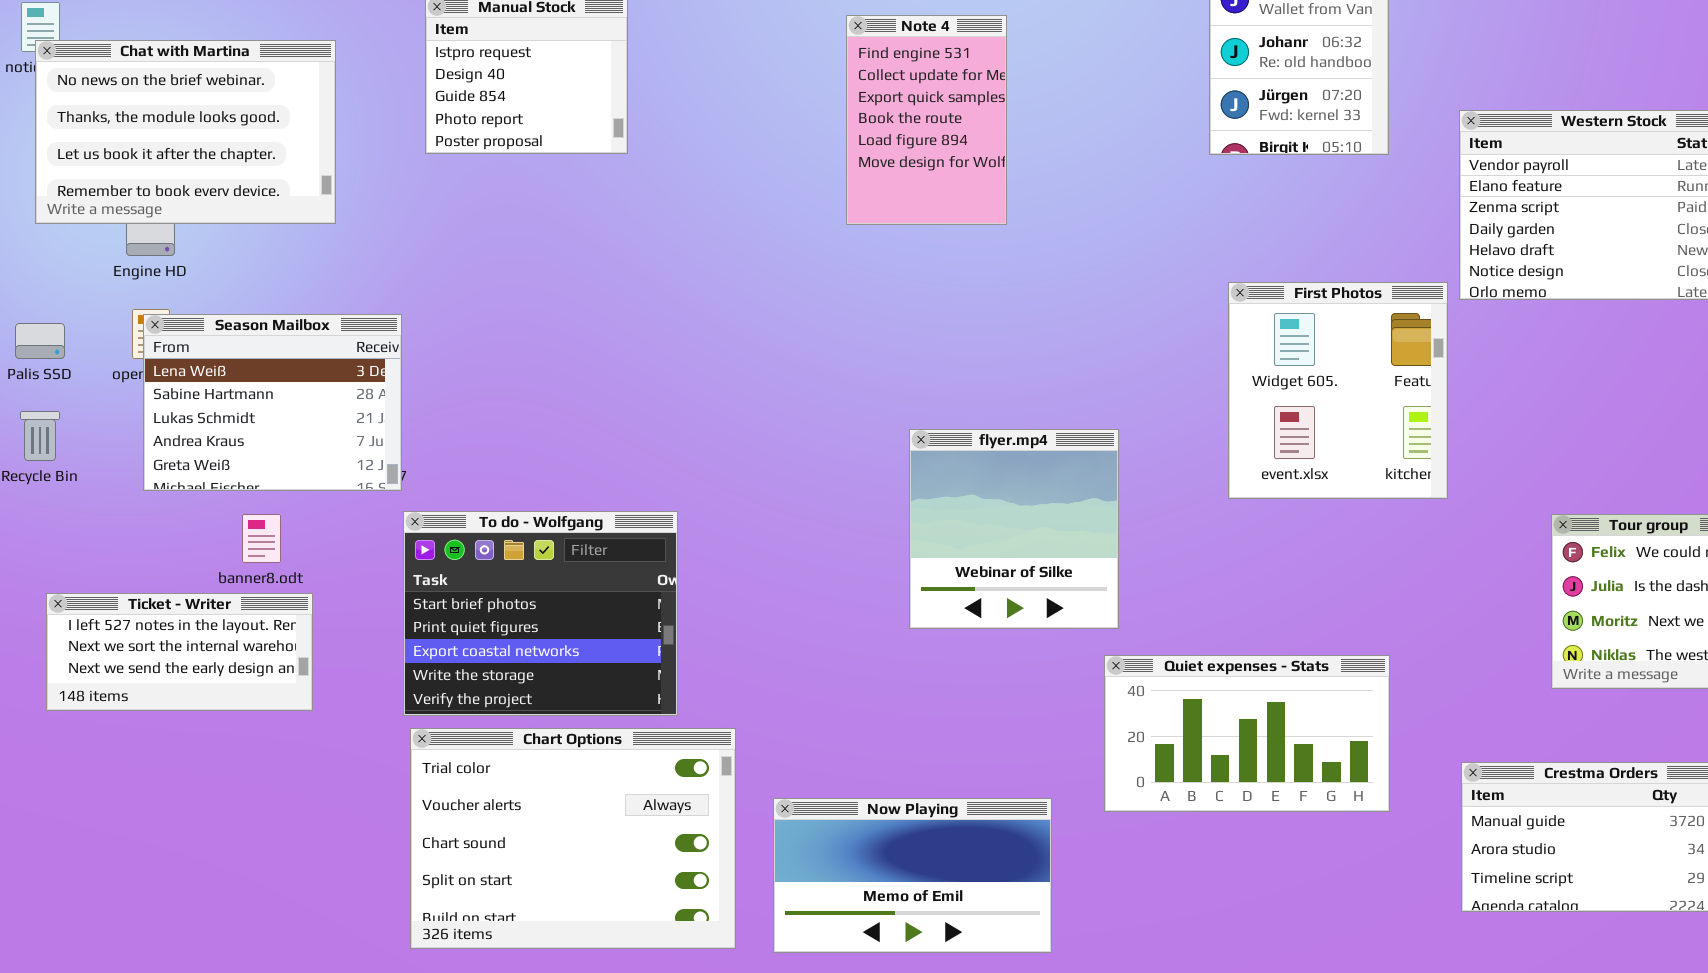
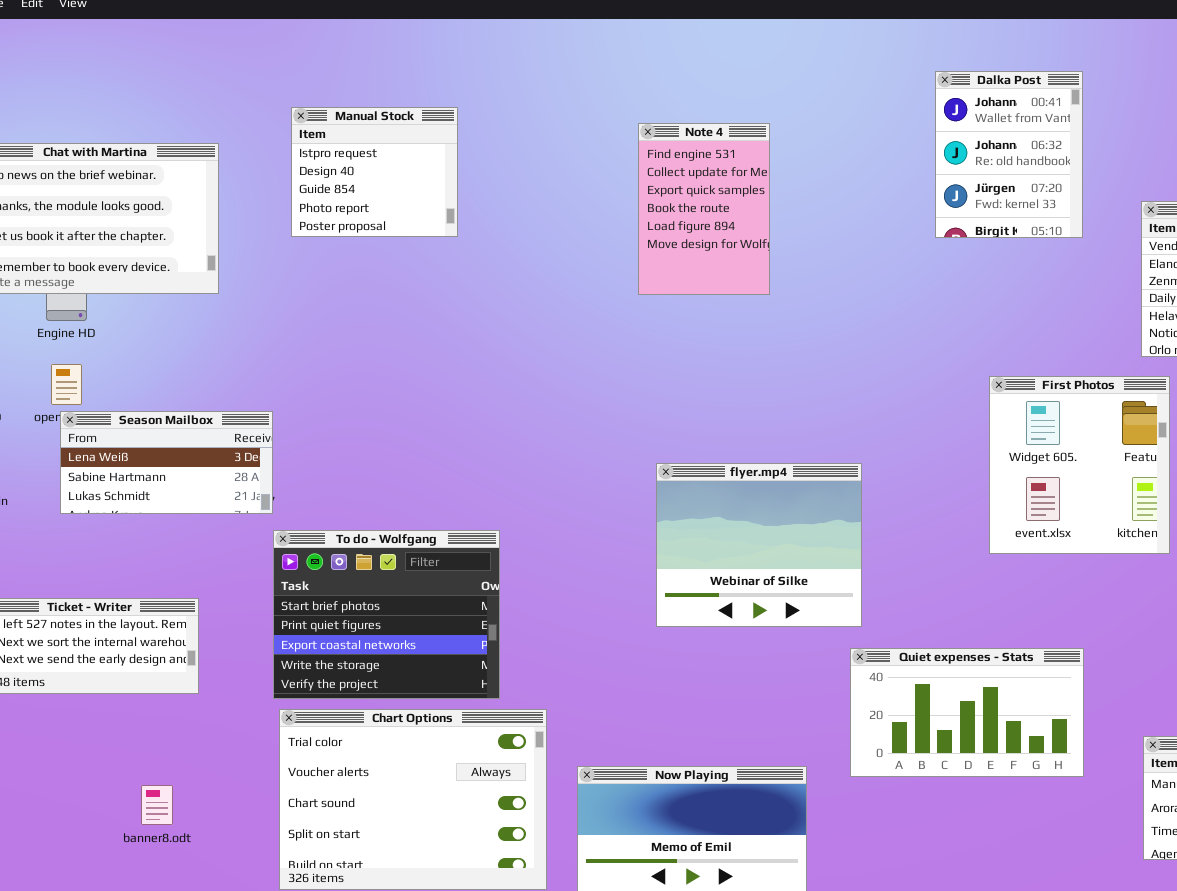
First Photos: [1228,282,1448,499] -> [989,376,1170,554], moved
Season Mailbox: [143,314,402,491] -> [60,411,273,514], resized
flyer.mp4: [909,429,1119,629] -> [656,463,862,627], resized
banner8.odt: [242,514,281,563] -> [141,785,173,825], moved

